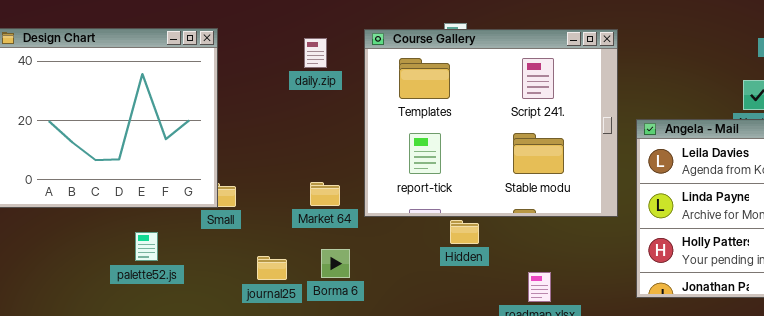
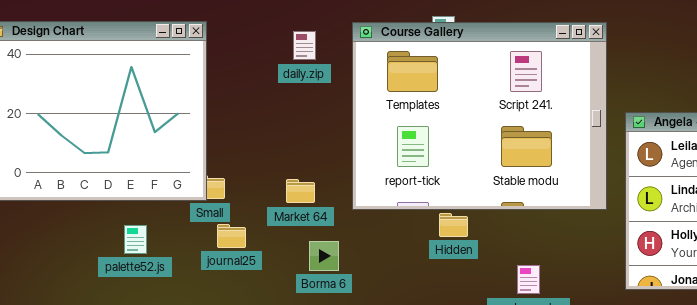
Market 64: [310,182,340,206] -> [286,179,315,203], moved
journal25: [257,256,287,280] -> [217,224,246,248], moved

